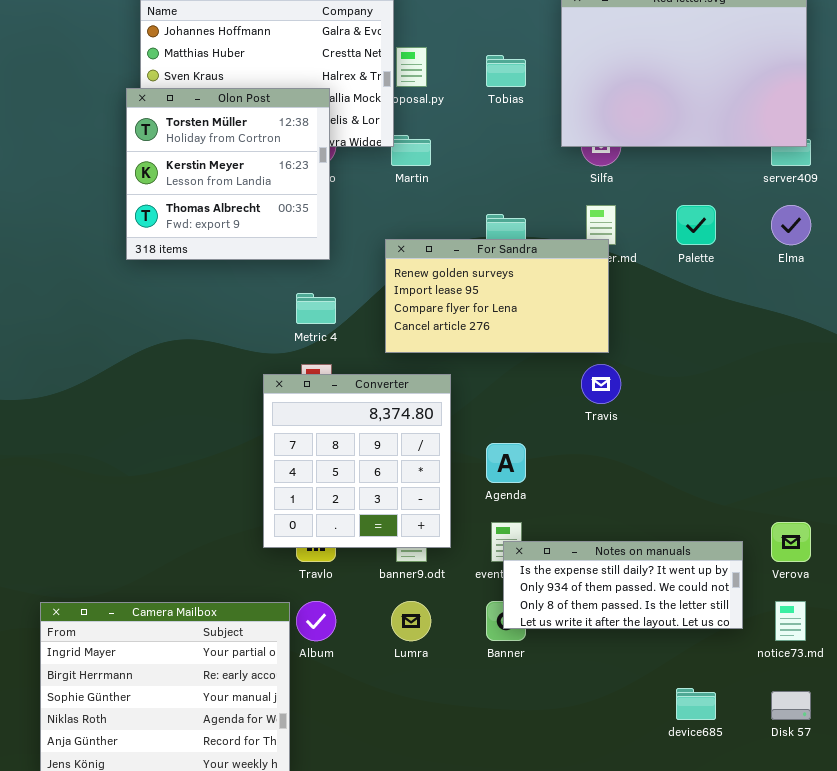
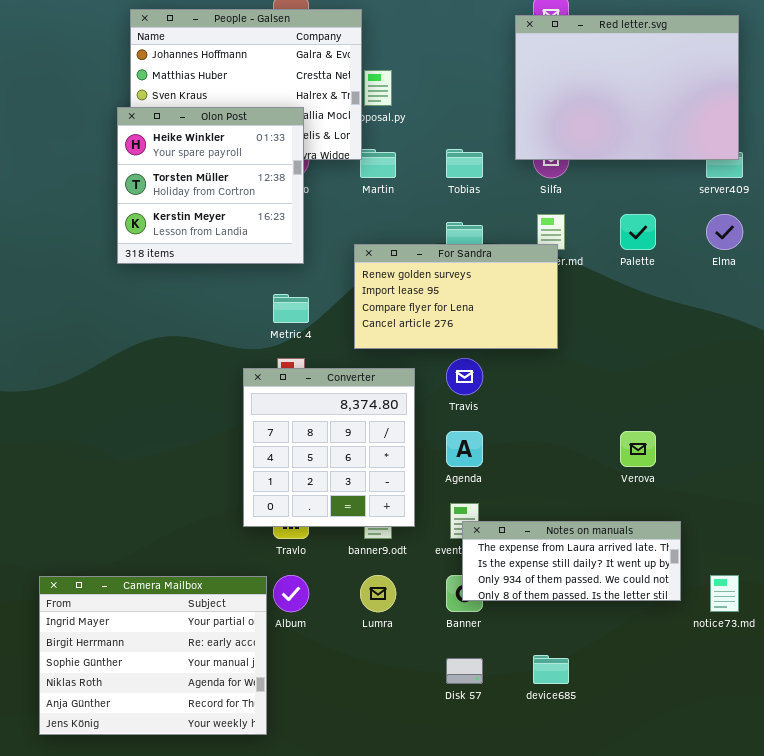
Tobias: [486,55,526,87] -> [446,149,483,178], moved
Olon Post: [126,88,330,260] -> [117,107,304,264], scrolled up 1 row
Travis: [581,364,621,404] -> [446,358,483,395], moved
Verova: [771,522,811,562] -> [620,431,656,467], moved
Notes on manuals: [503,541,743,629] -> [462,521,681,601], scrolled up 1 row
device685: [676,688,716,720] -> [533,655,569,684], moved
Disk 57: [771,691,811,720] -> [446,658,483,684], moved

